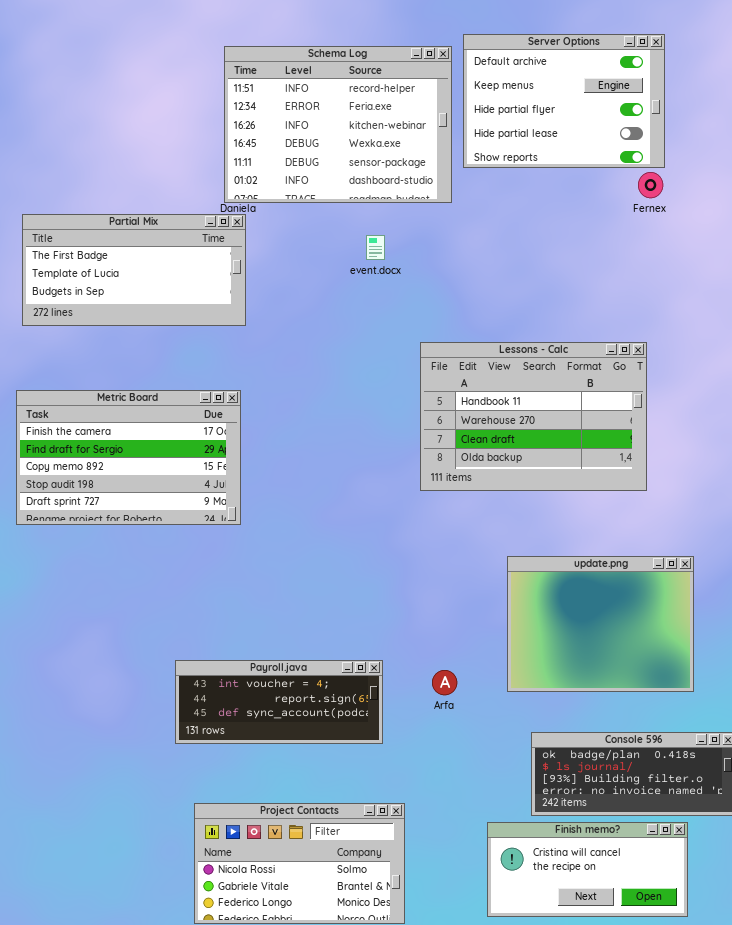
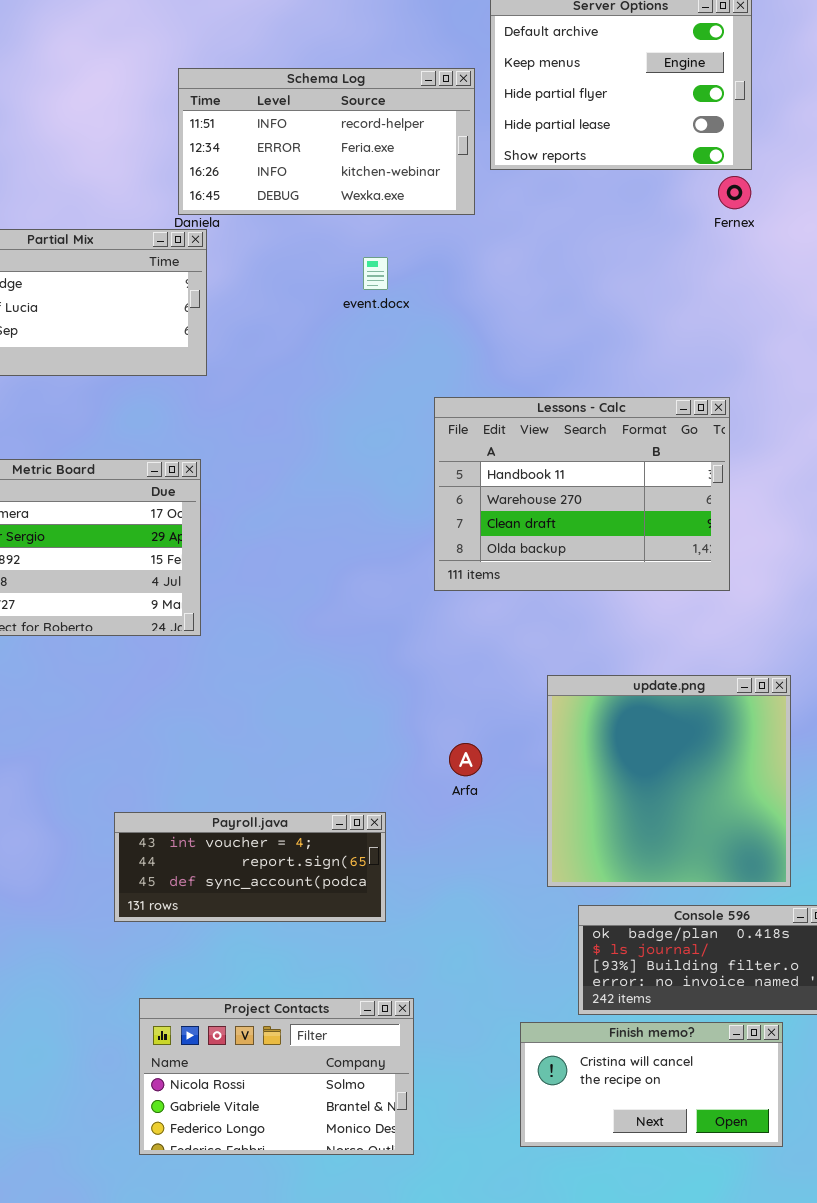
Schema Log: [224,46,452,203] -> [178,68,475,215], resized
update.png: [507,556,694,692] -> [547,675,791,887], resized
Arfa: [432,670,457,695] -> [449,743,482,776], moved

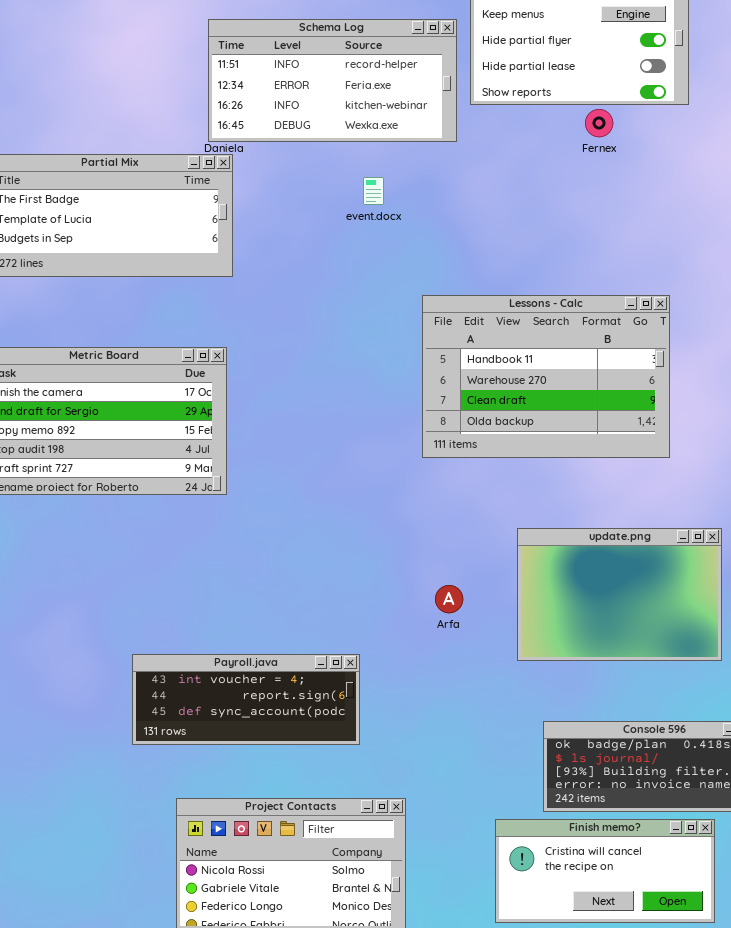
Fernex: [718,176,751,209] -> [585,109,613,137], moved
update.png: [547,675,791,887] -> [517,528,722,661], resized
Payroll.java: [114,812,386,922] -> [132,654,360,745], moved

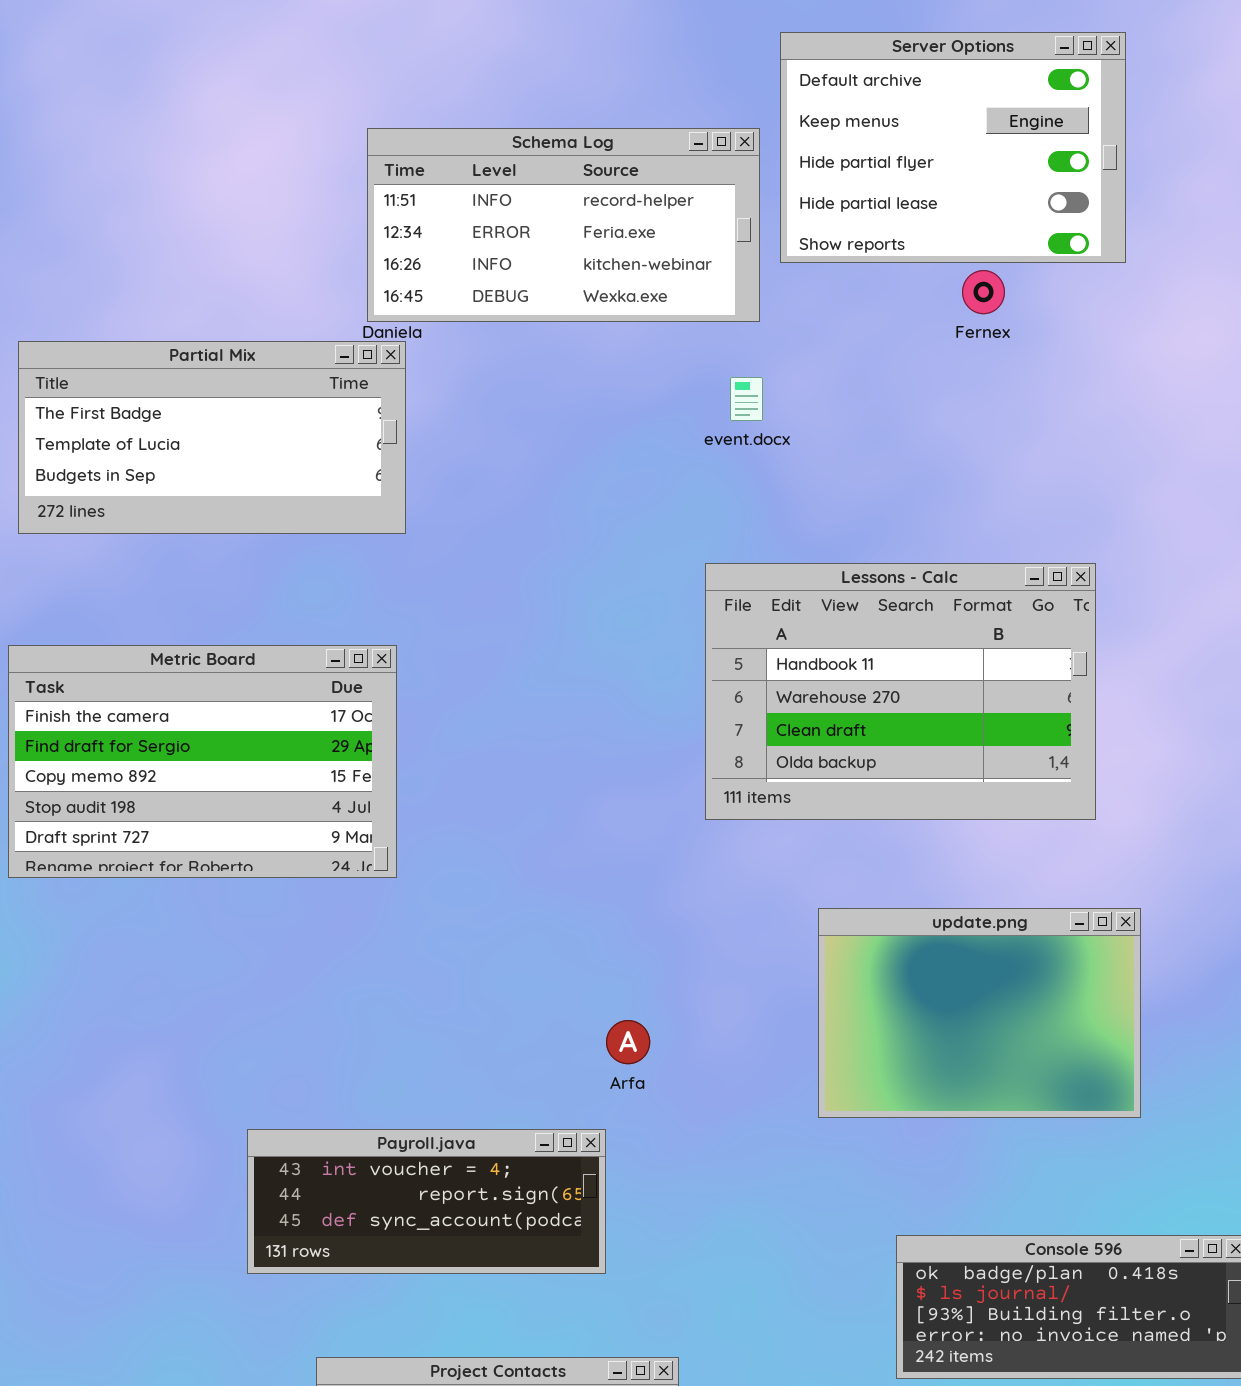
event.docx: [363,177,384,205] -> [730,377,763,421], moved
update.png: [517,528,722,661] -> [818,908,1141,1118], moved
Arfa: [435,585,463,613] -> [606,1020,650,1064], moved

